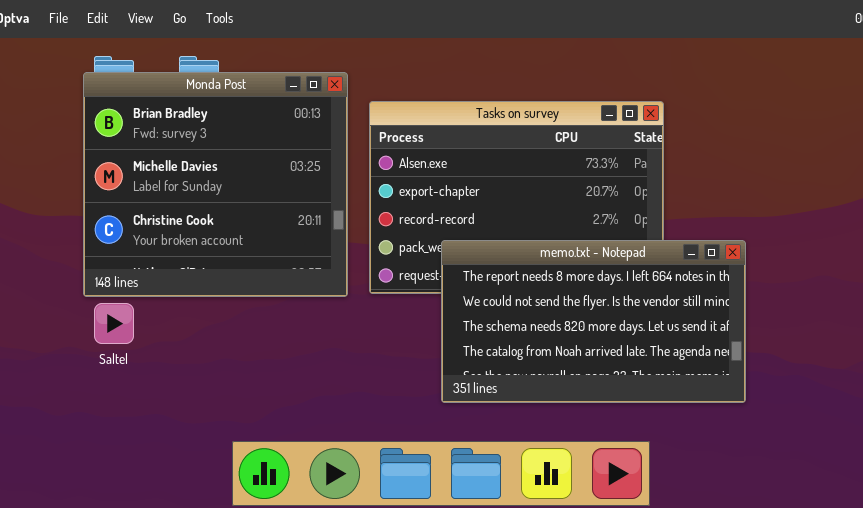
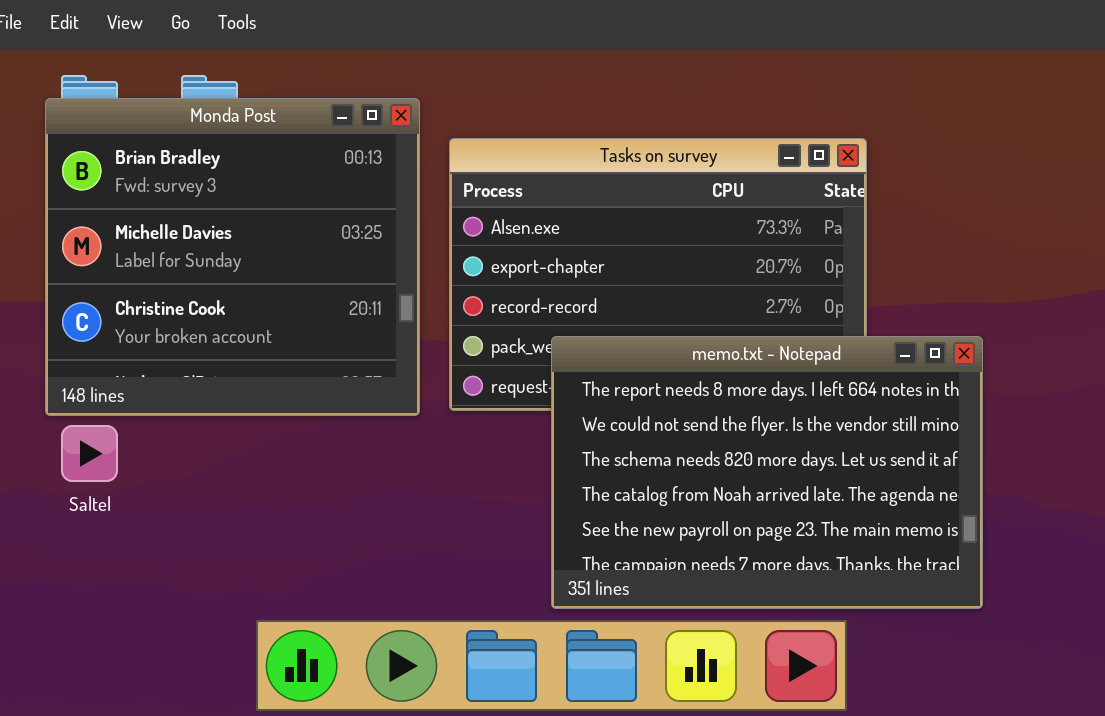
memo.txt - Notepad: [441,240,746,403] -> [551,336,983,609], resized

